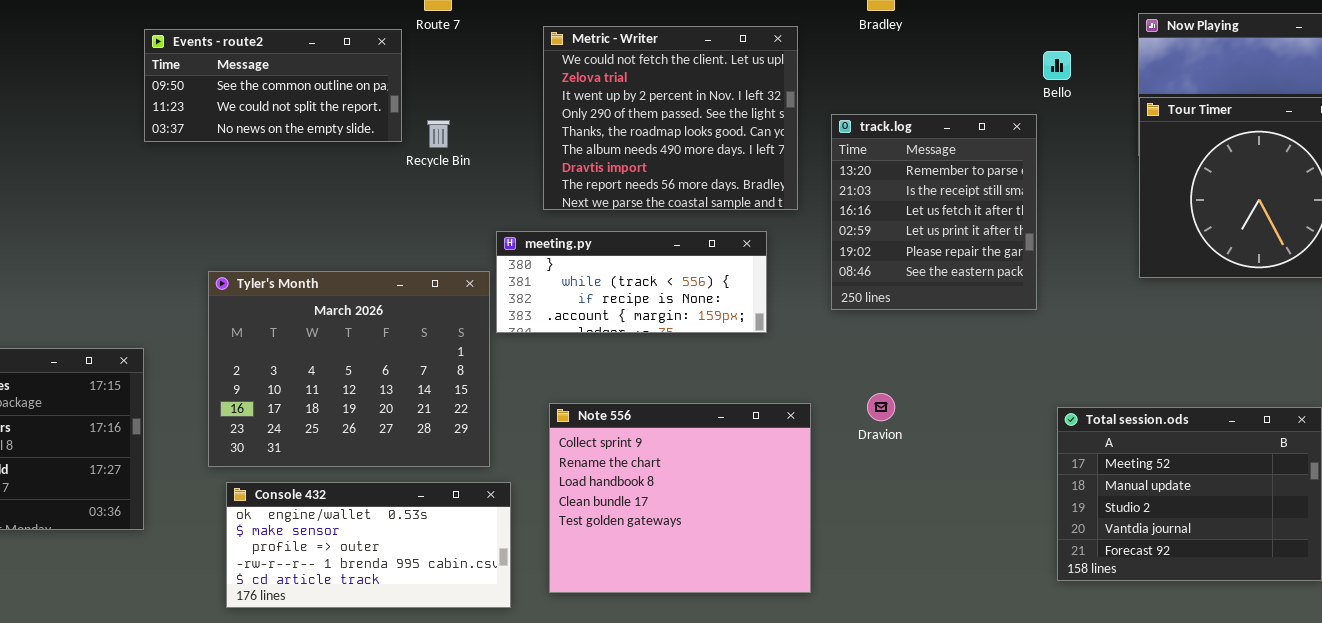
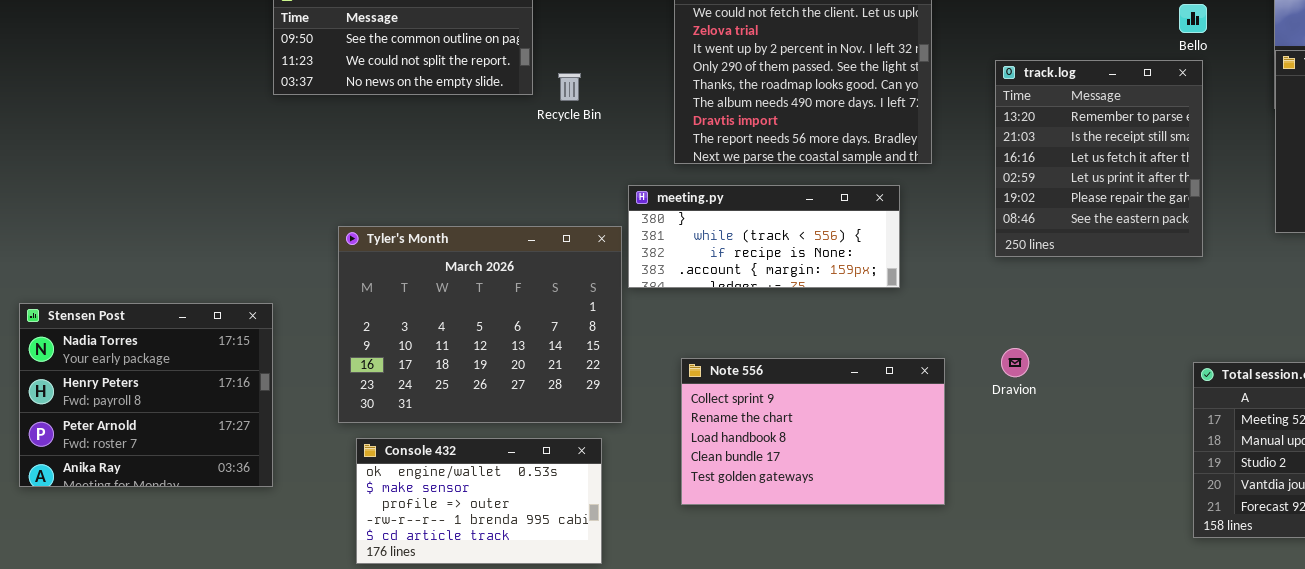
track.log: [831,114,1037,310] -> [995,60,1203,257], moved
Note 556: [549,403,811,593] -> [681,358,945,505], resized
Console 432: [226,482,511,608] -> [356,438,602,564], resized

